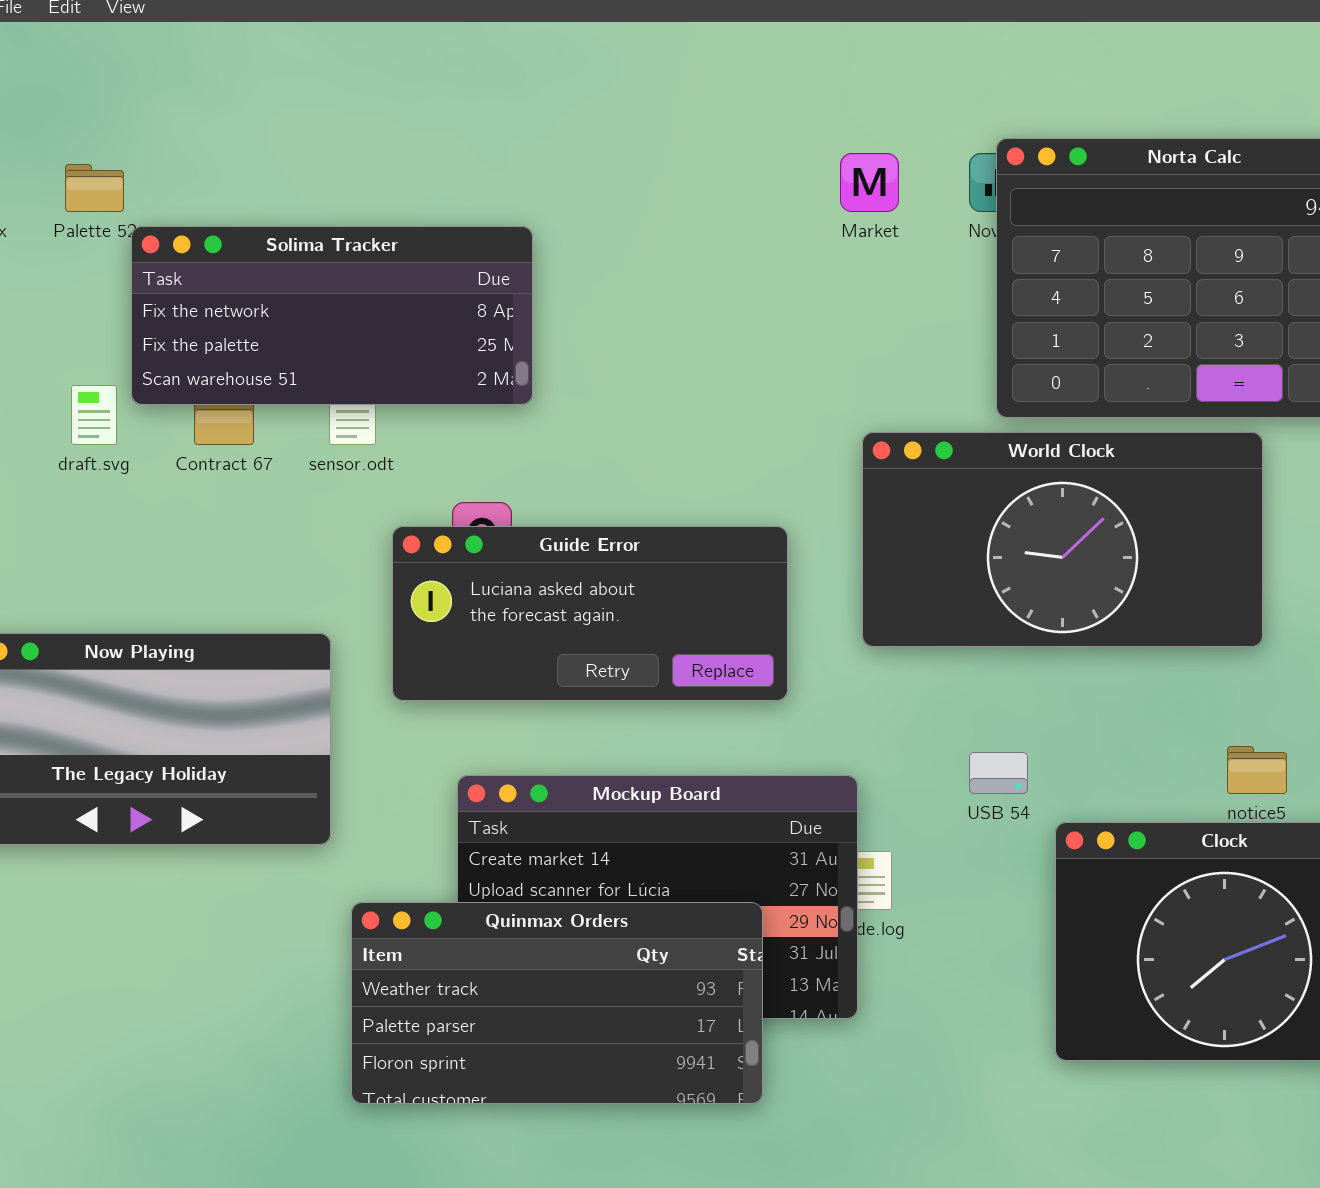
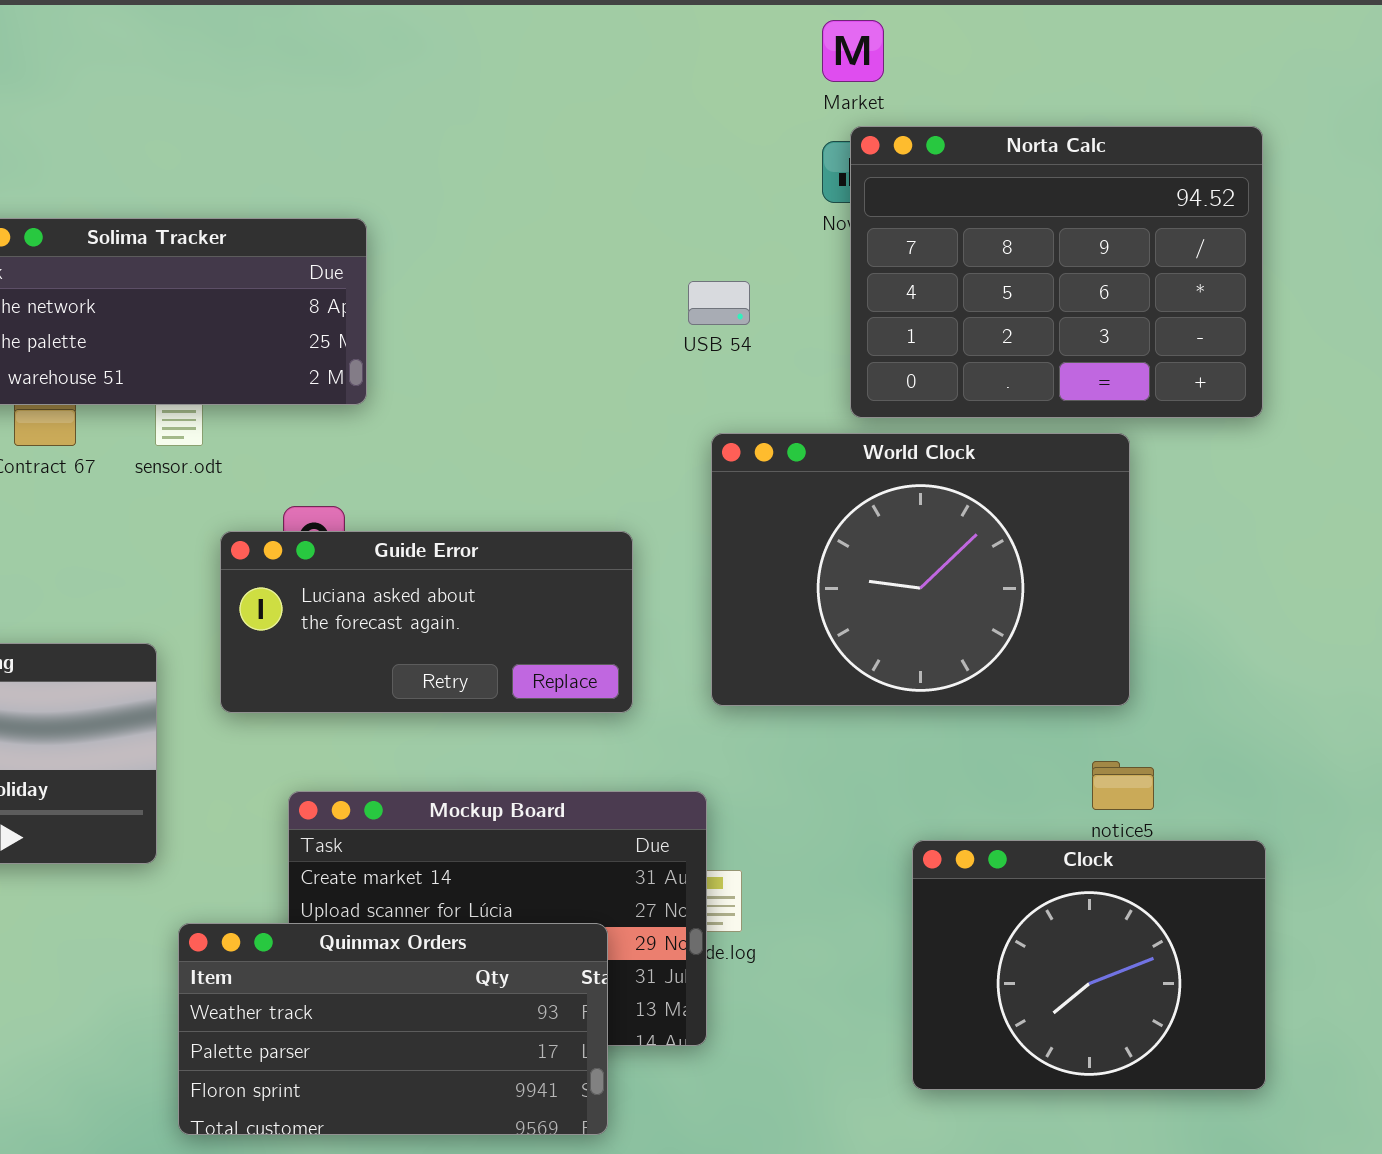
Market: [840,153,899,212] -> [822,20,884,82], moved
World Clock: [862,432,1263,647] -> [711,433,1130,706], resized
USB 54: [969,752,1028,794] -> [688,281,750,325], moved

